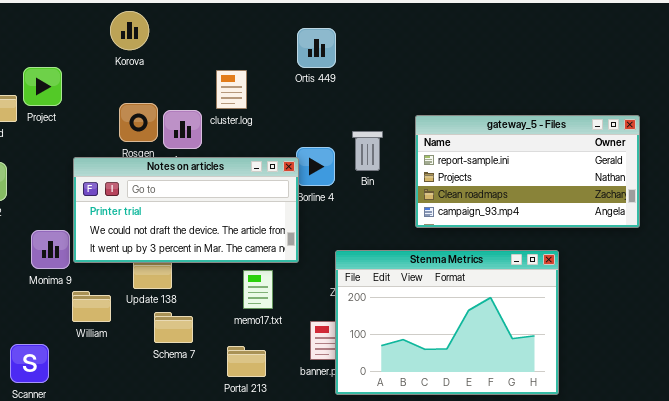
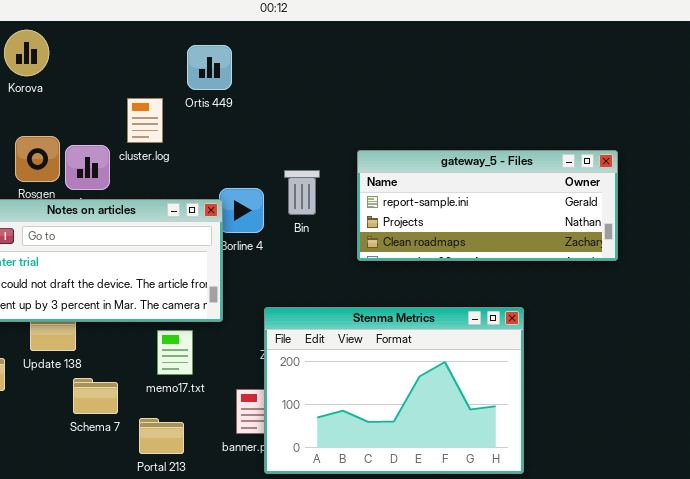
Ortis 449: [297,28,336,68] -> [187,45,232,90], moved
gateway_5 - Files: [415,115,640,228] -> [357,150,618,261], resized
Schema 7: [154,312,193,343] -> [73,378,118,414], moved

